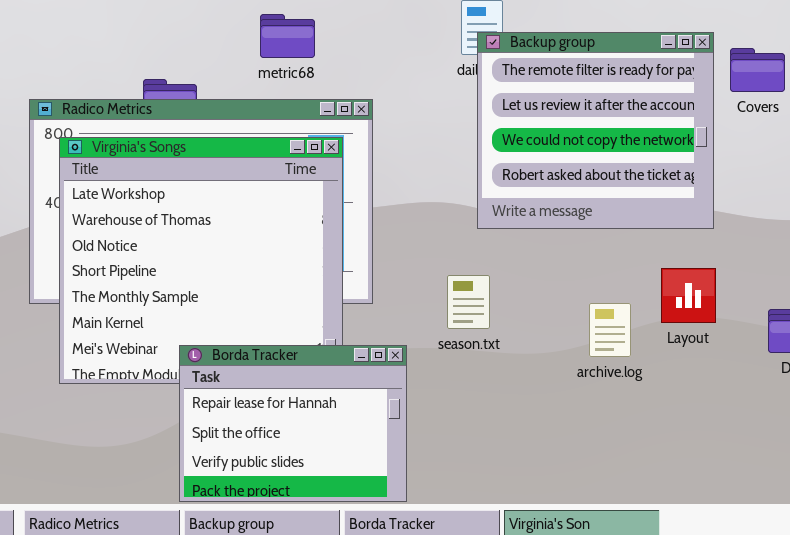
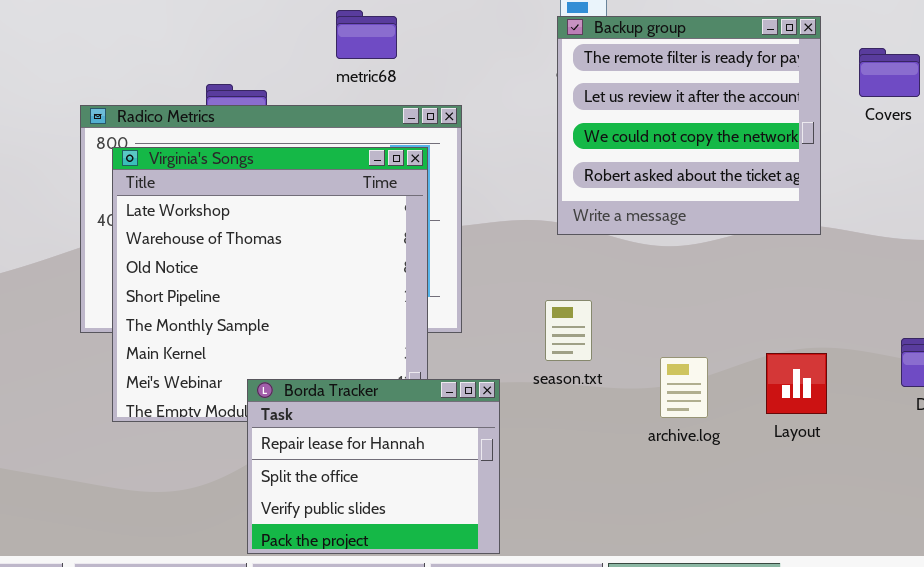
Backup group: [477,32,714,229] -> [557,16,821,235], moved
Layout: [661,268,716,323] -> [766,353,827,414], moved
archive.log: [589,303,631,357] -> [660,357,708,418], moved

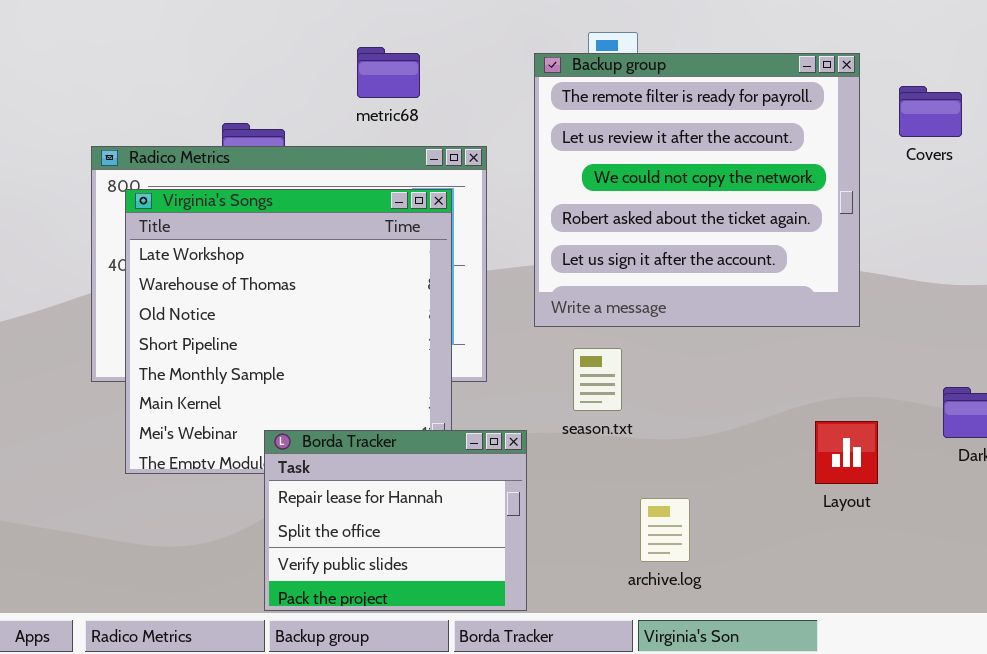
Backup group: [557,16,821,235] -> [534,53,860,327], resized
Layout: [766,353,827,414] -> [815,421,878,484], moved
archive.log: [660,357,708,418] -> [640,498,690,562], moved

